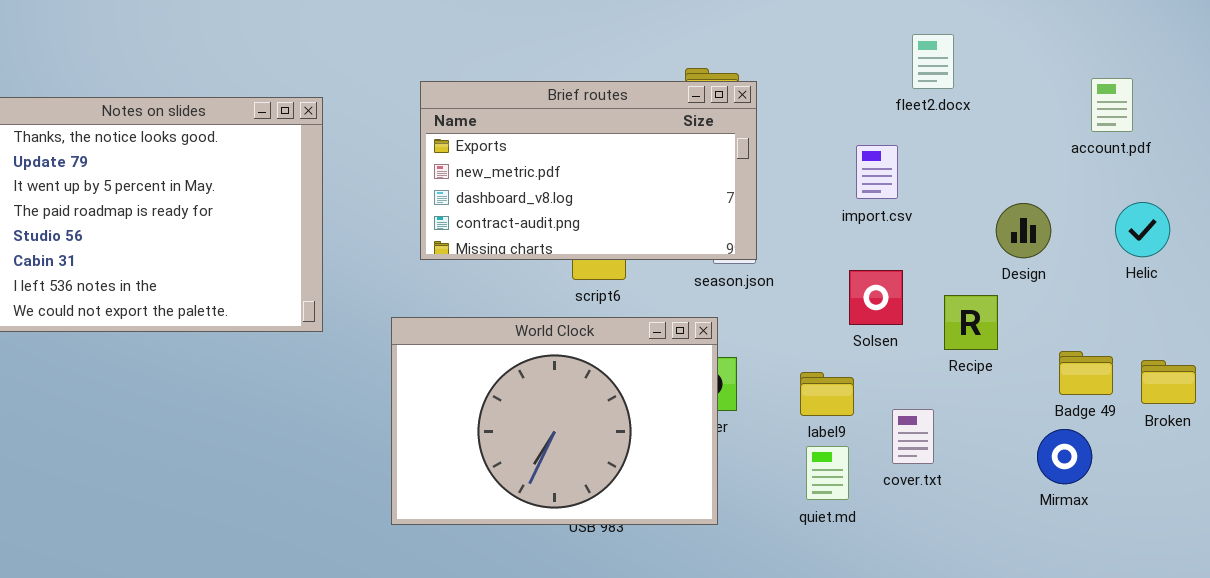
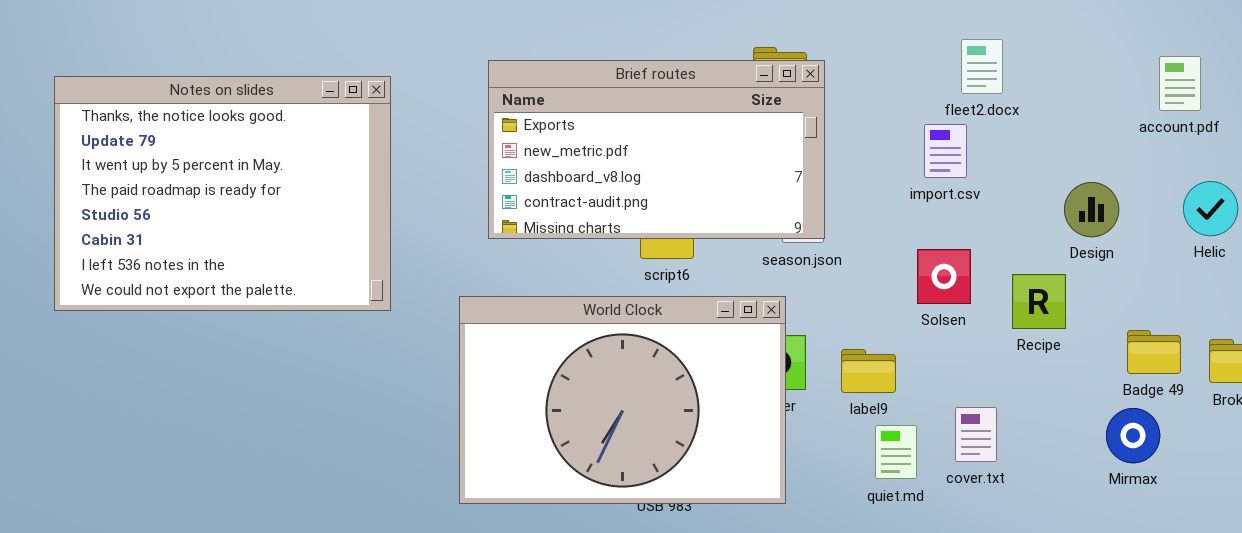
fleet2.docx: [912,34,954,89] -> [961,39,1003,94], moved
label9: [800,372,854,416] -> [841,349,896,393], moved
cover.txt: [892,409,934,464] -> [955,407,997,462], moved

